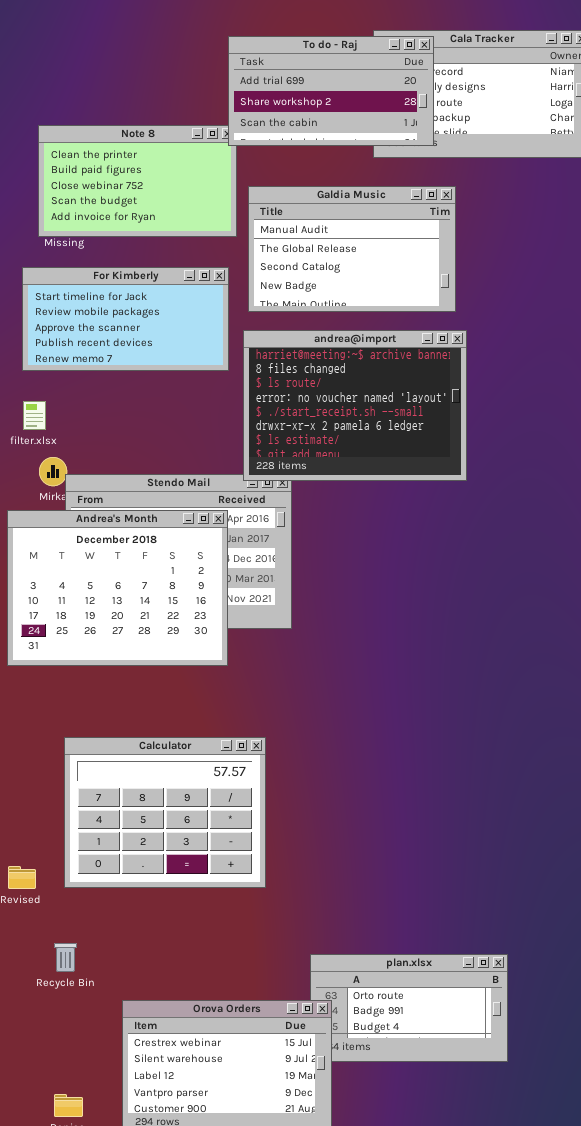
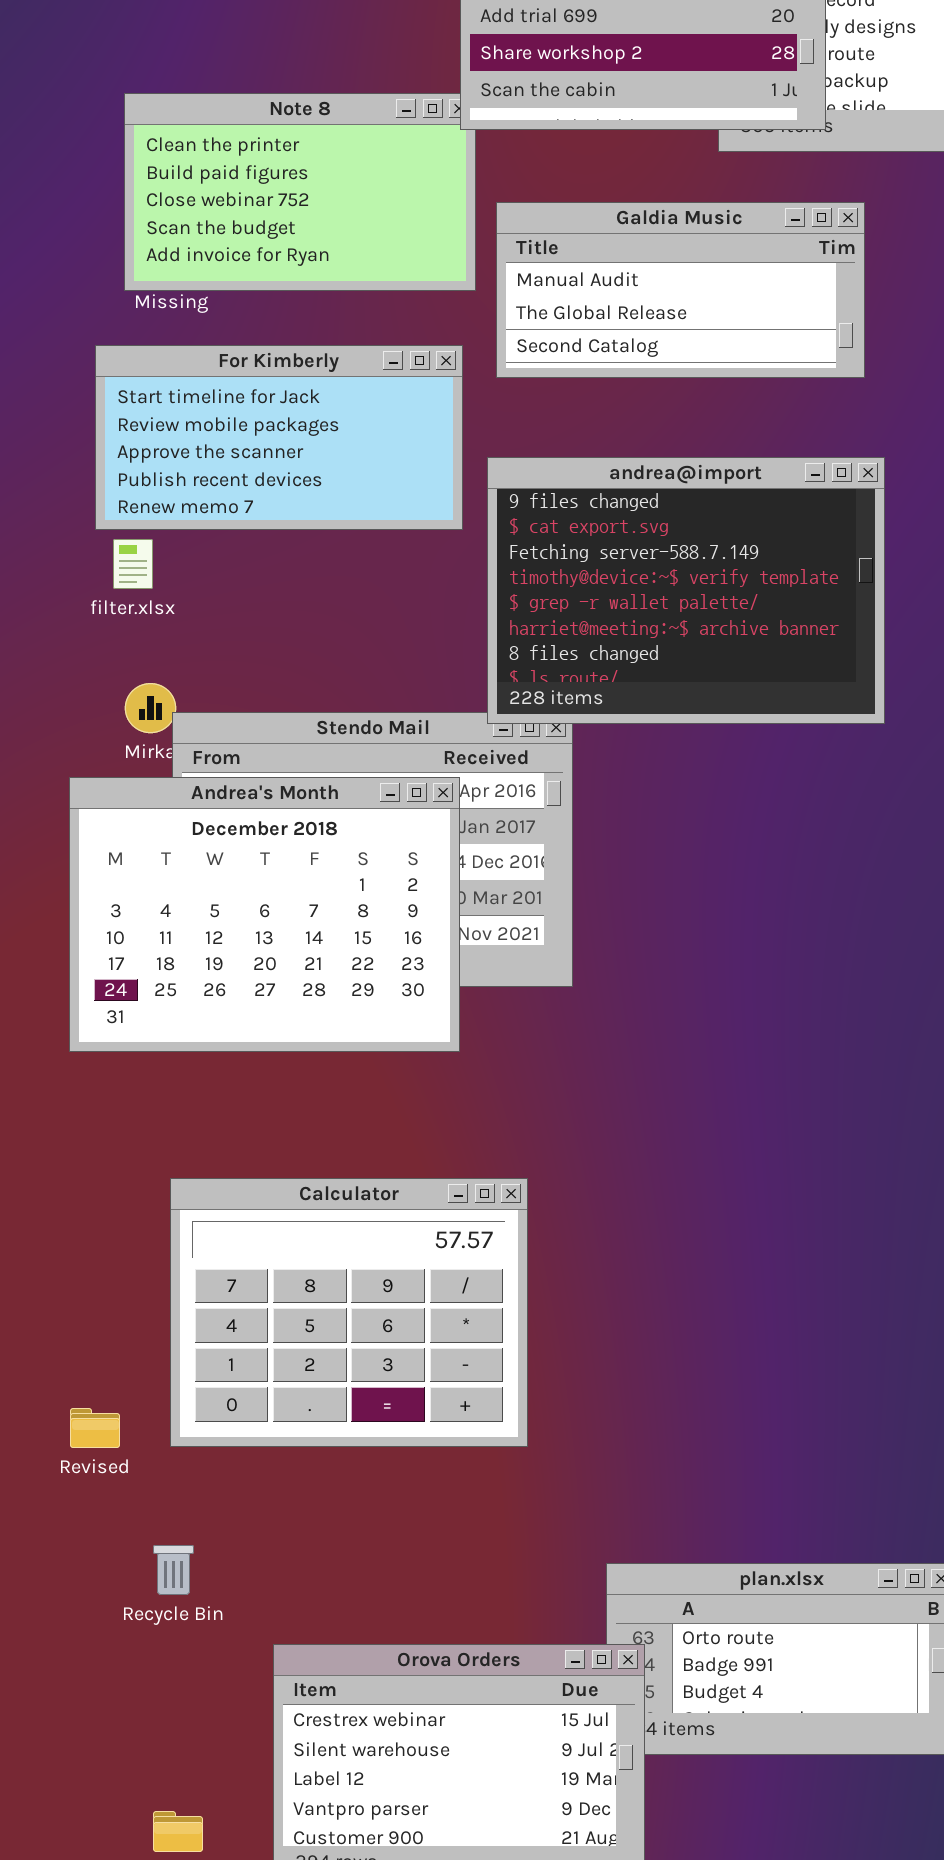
Galdia Music: [248,186,456,312] -> [496,202,865,378], resized
andrea@import: [243,330,467,481] -> [487,457,885,724], scrolled up 5 rows
filter.xlsx: [23,401,46,430] -> [113,539,153,589], moved

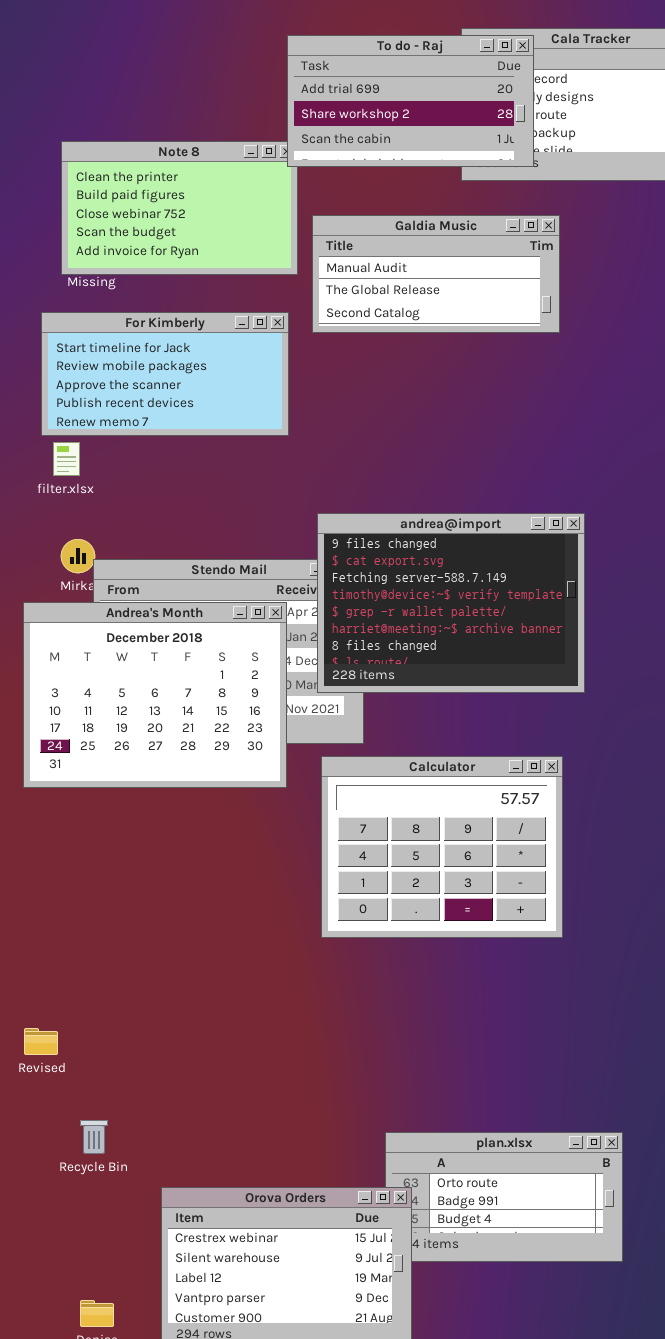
andrea@import: [487,457,885,724] -> [317,513,585,693], moved
Calculator: [170,1178,528,1447] -> [321,756,563,938], moved

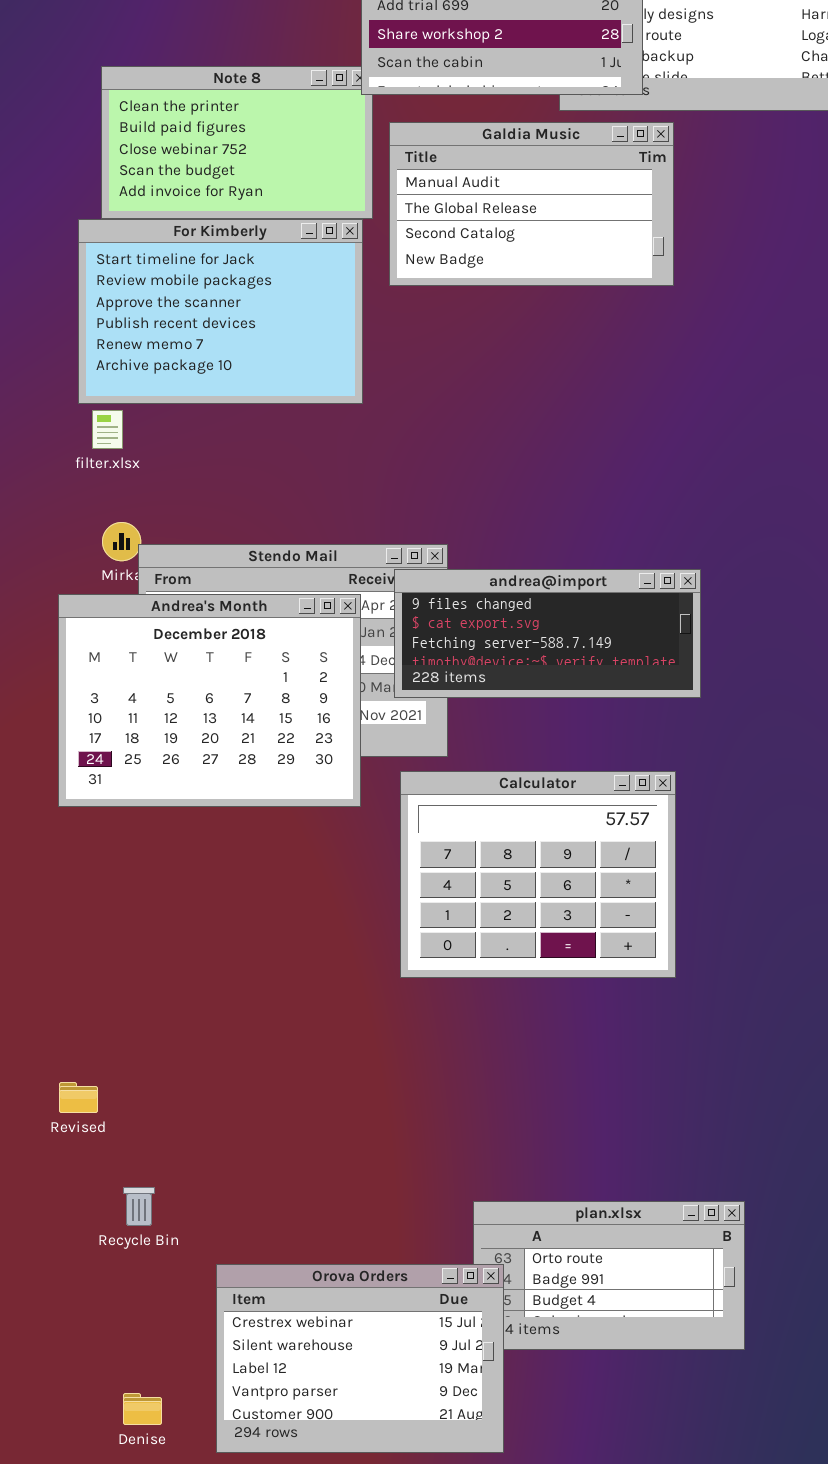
Galdia Music: [312,215,560,333] -> [389,122,674,286], resized
For Kimberly: [41,312,289,436] -> [78,219,363,404], resized
andrea@import: [317,513,585,693] -> [394,569,701,698], resized

